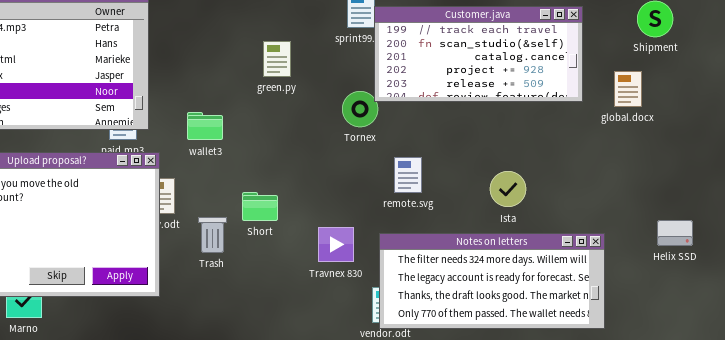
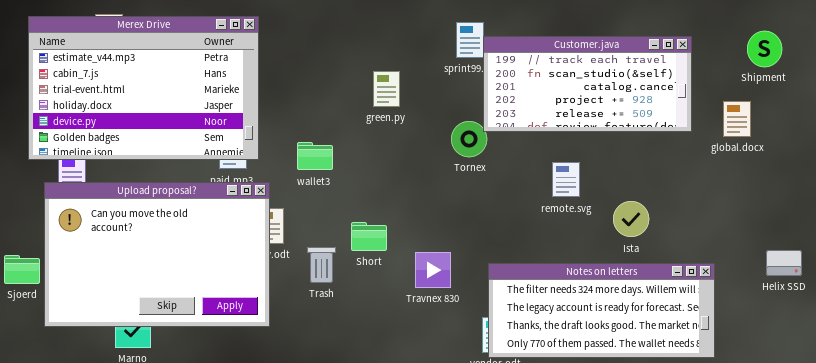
remote.svg: [394,157,422,193] -> [552,162,580,197], moved
Ista: [490,171,526,207] -> [613,201,649,237], moved
Travnex 830: [318,227,354,262] -> [415,252,451,288], moved

